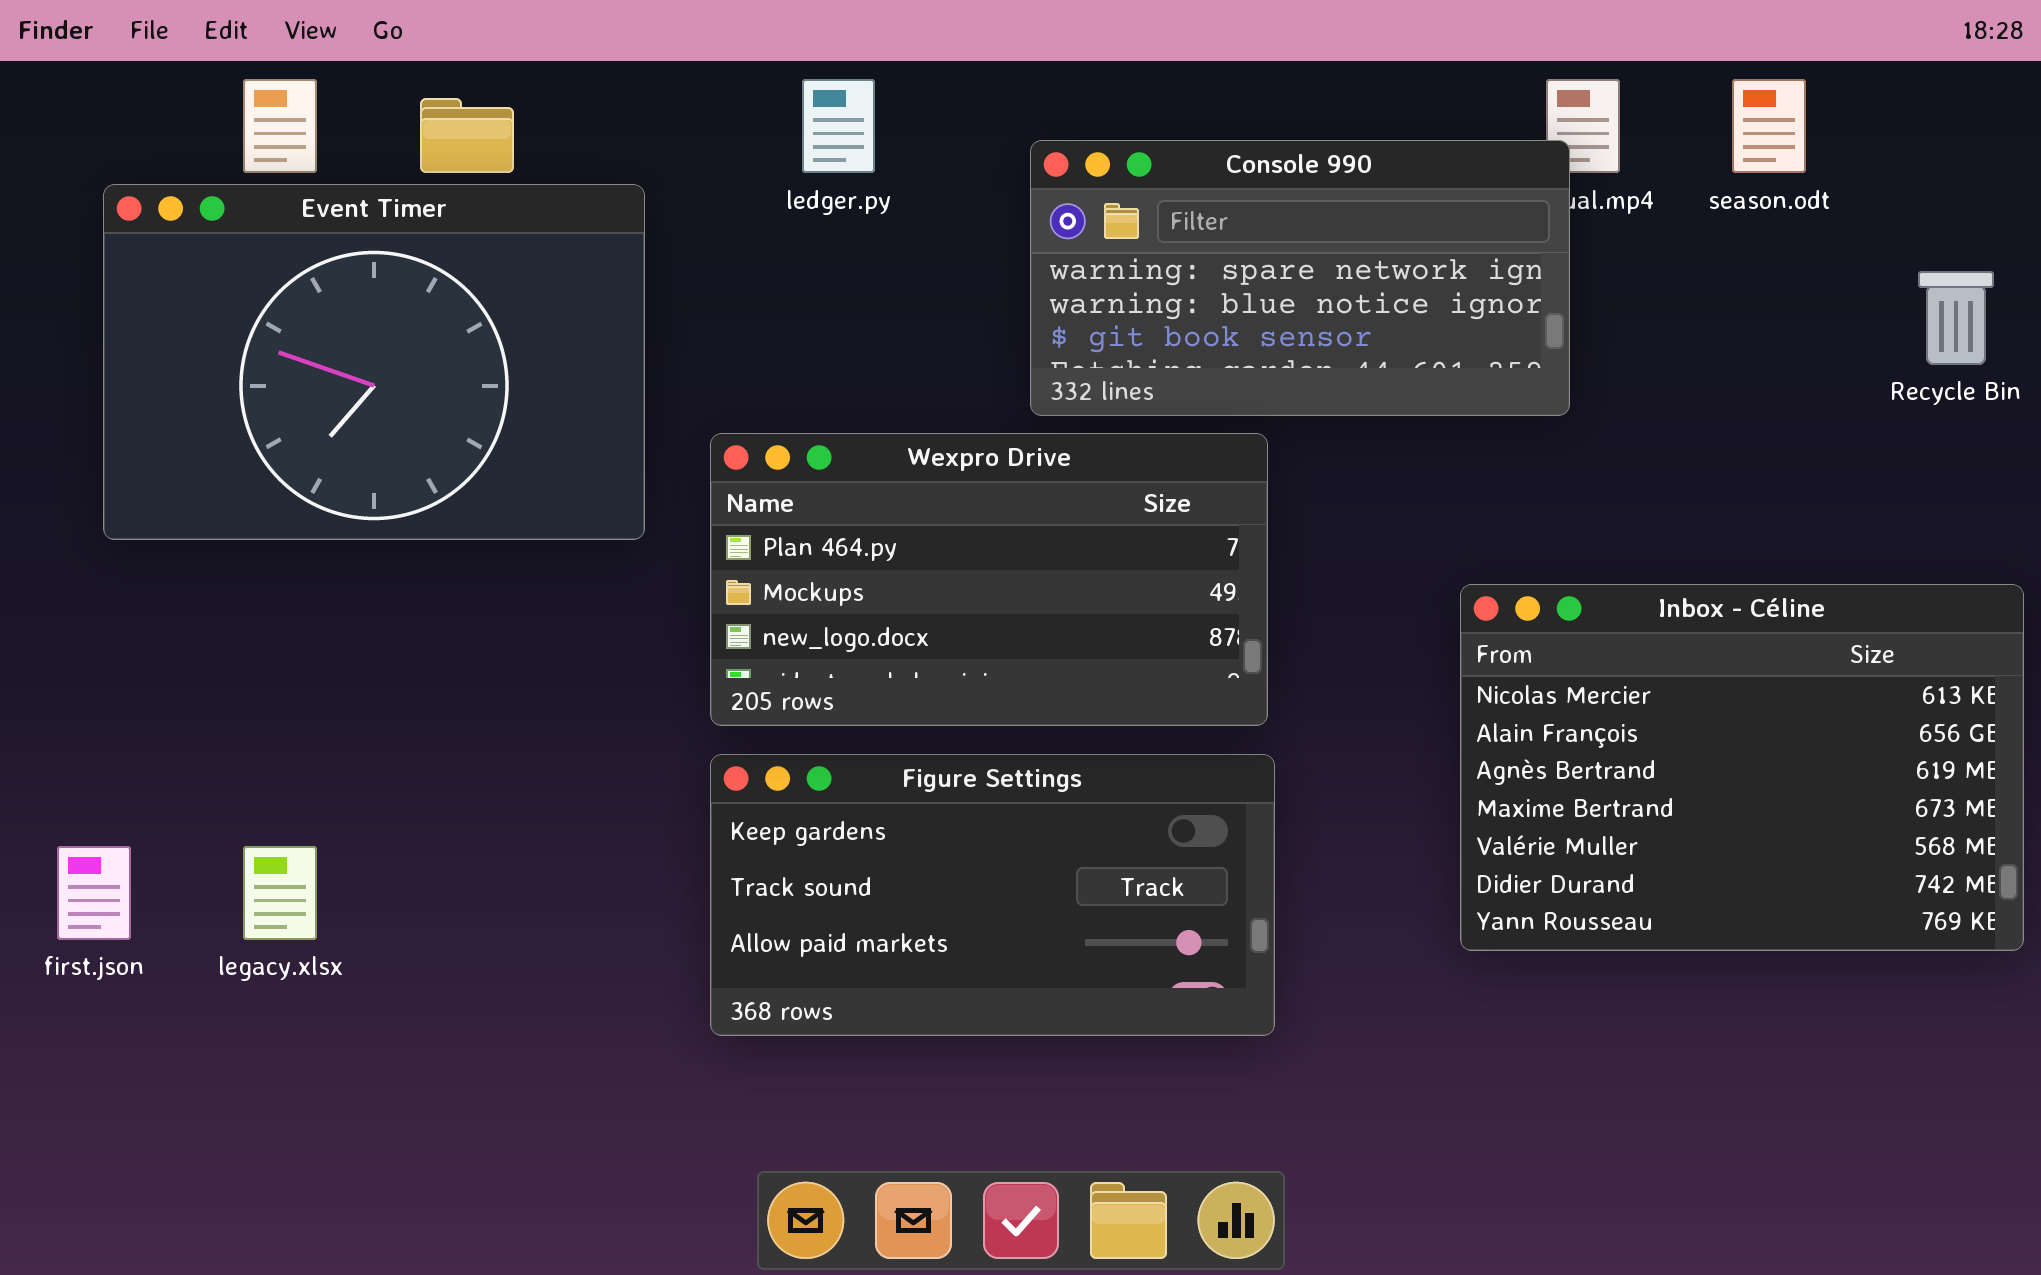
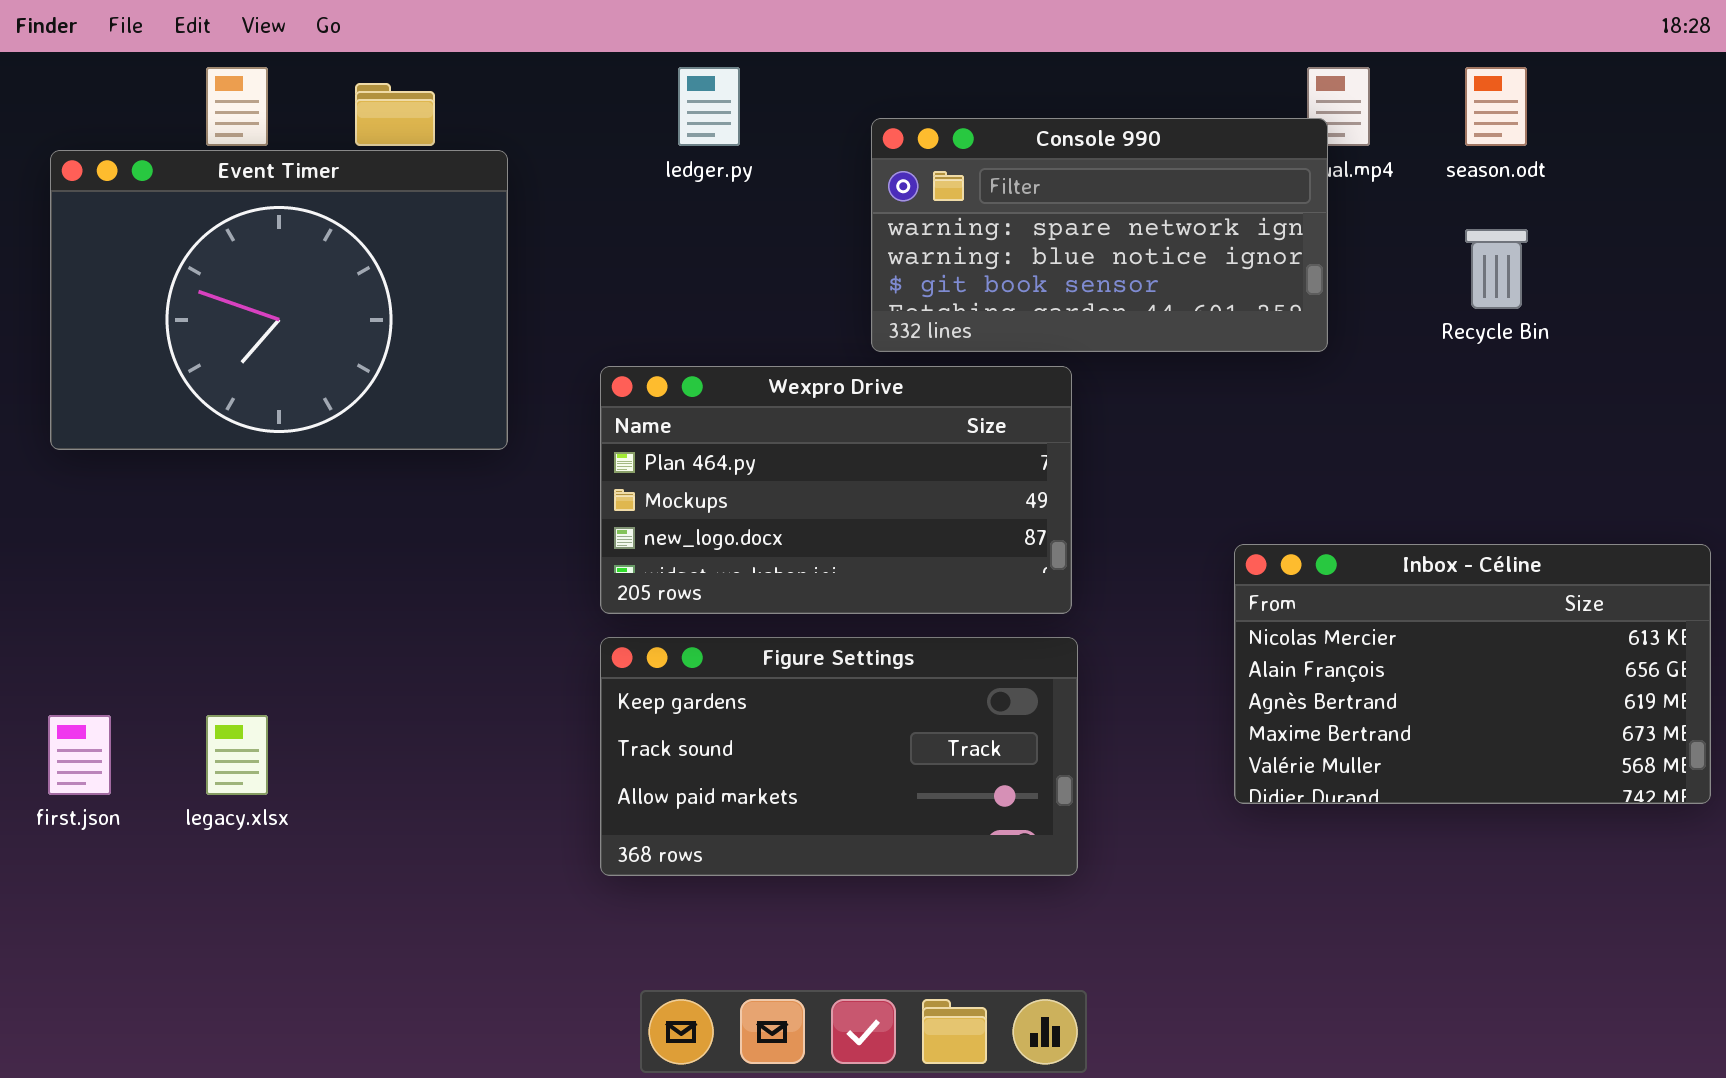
Event Timer: [103,184,645,540] -> [50,150,508,450], moved
Recycle Bin: [1918,271,1994,365] -> [1465,229,1528,309], moved
Inbox - Céline: [1460,584,2024,951] -> [1234,544,1711,804], resized

